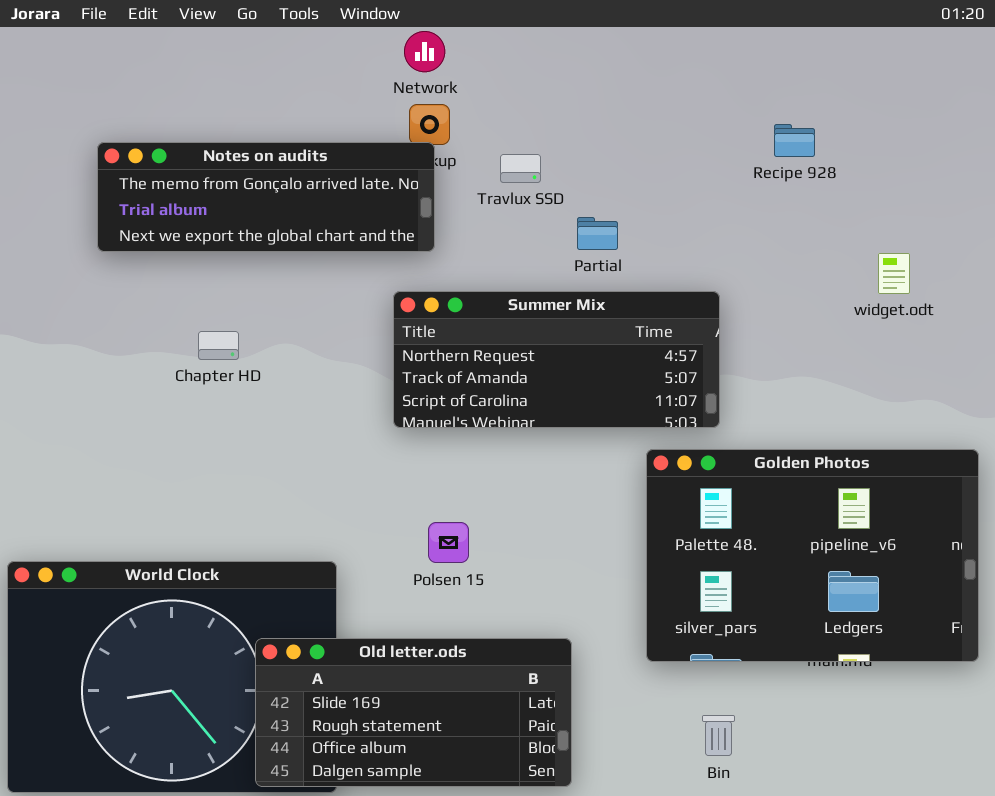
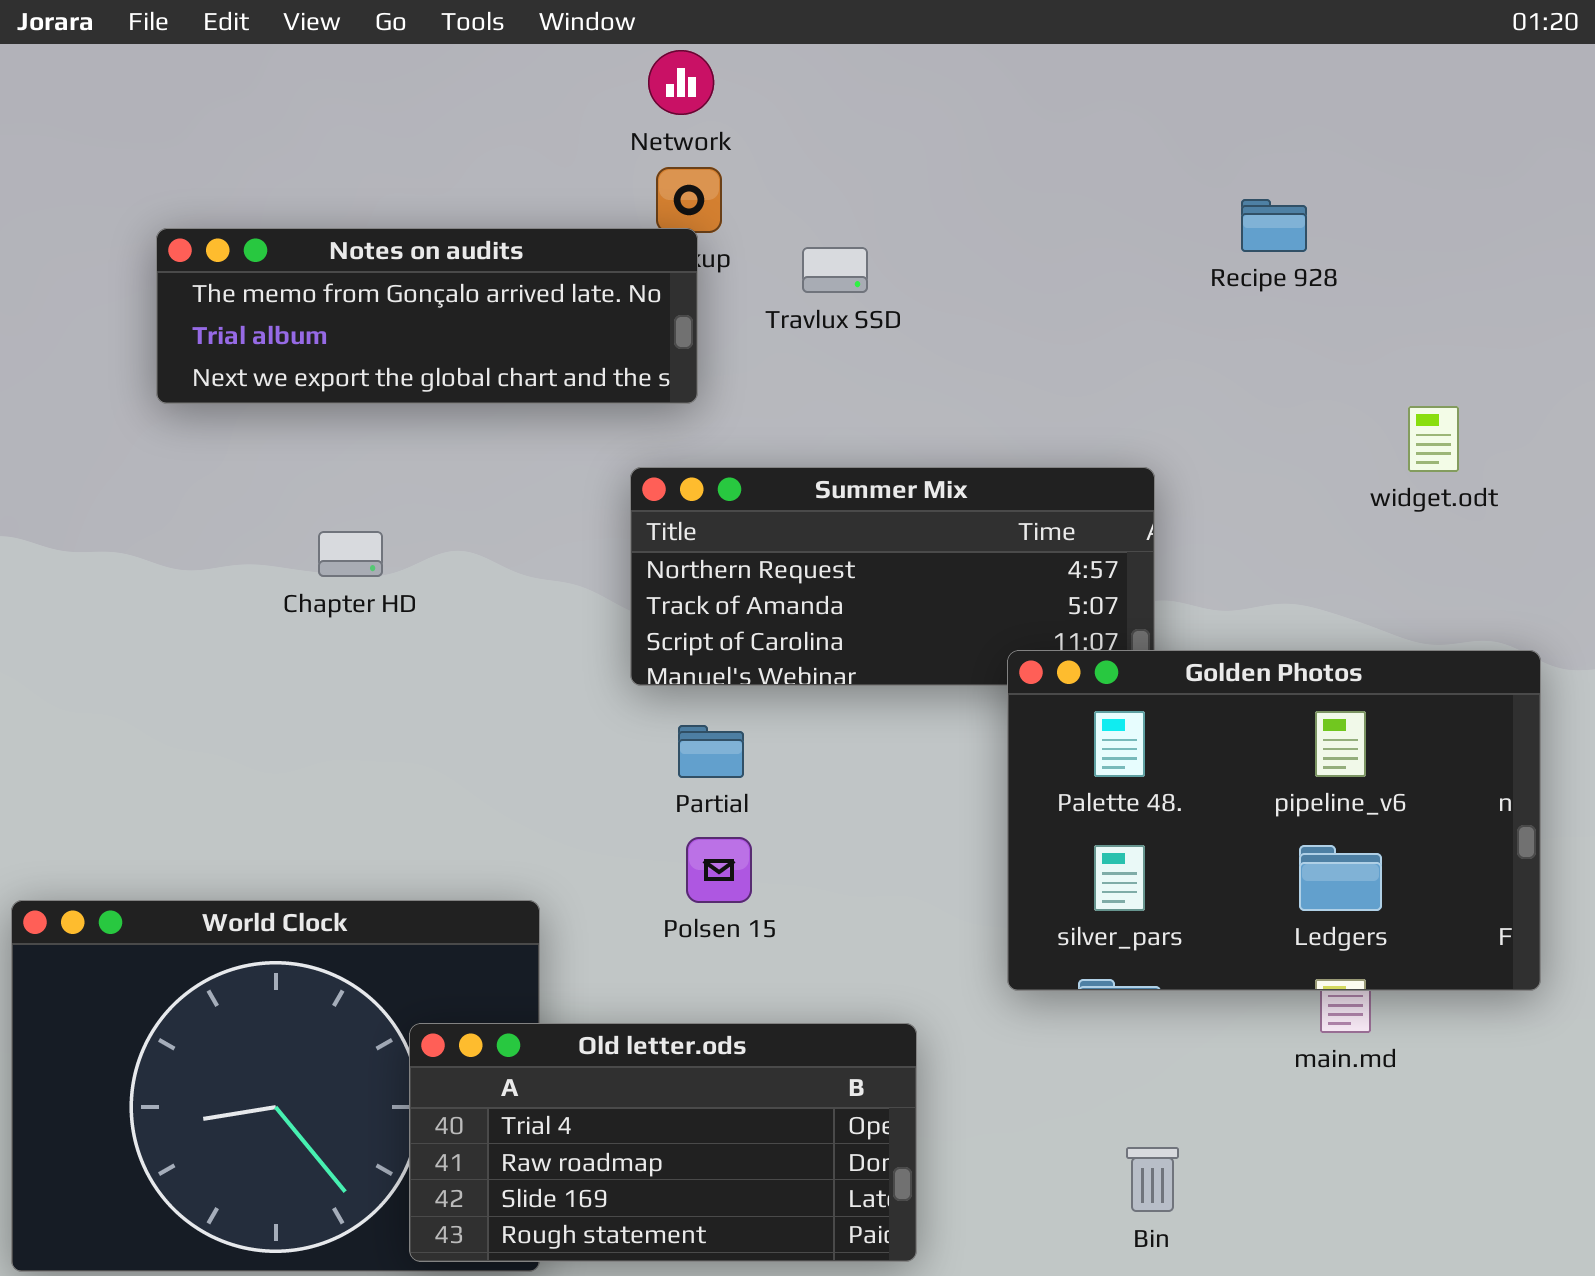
Partial: [577,217,618,250] -> [678,725,744,778], moved
Golden Photos: [646,449,979,662] -> [1007,650,1541,991], moved
Old letter.ods: [255,638,572,787] -> [409,1023,917,1262], scrolled up 2 rows

